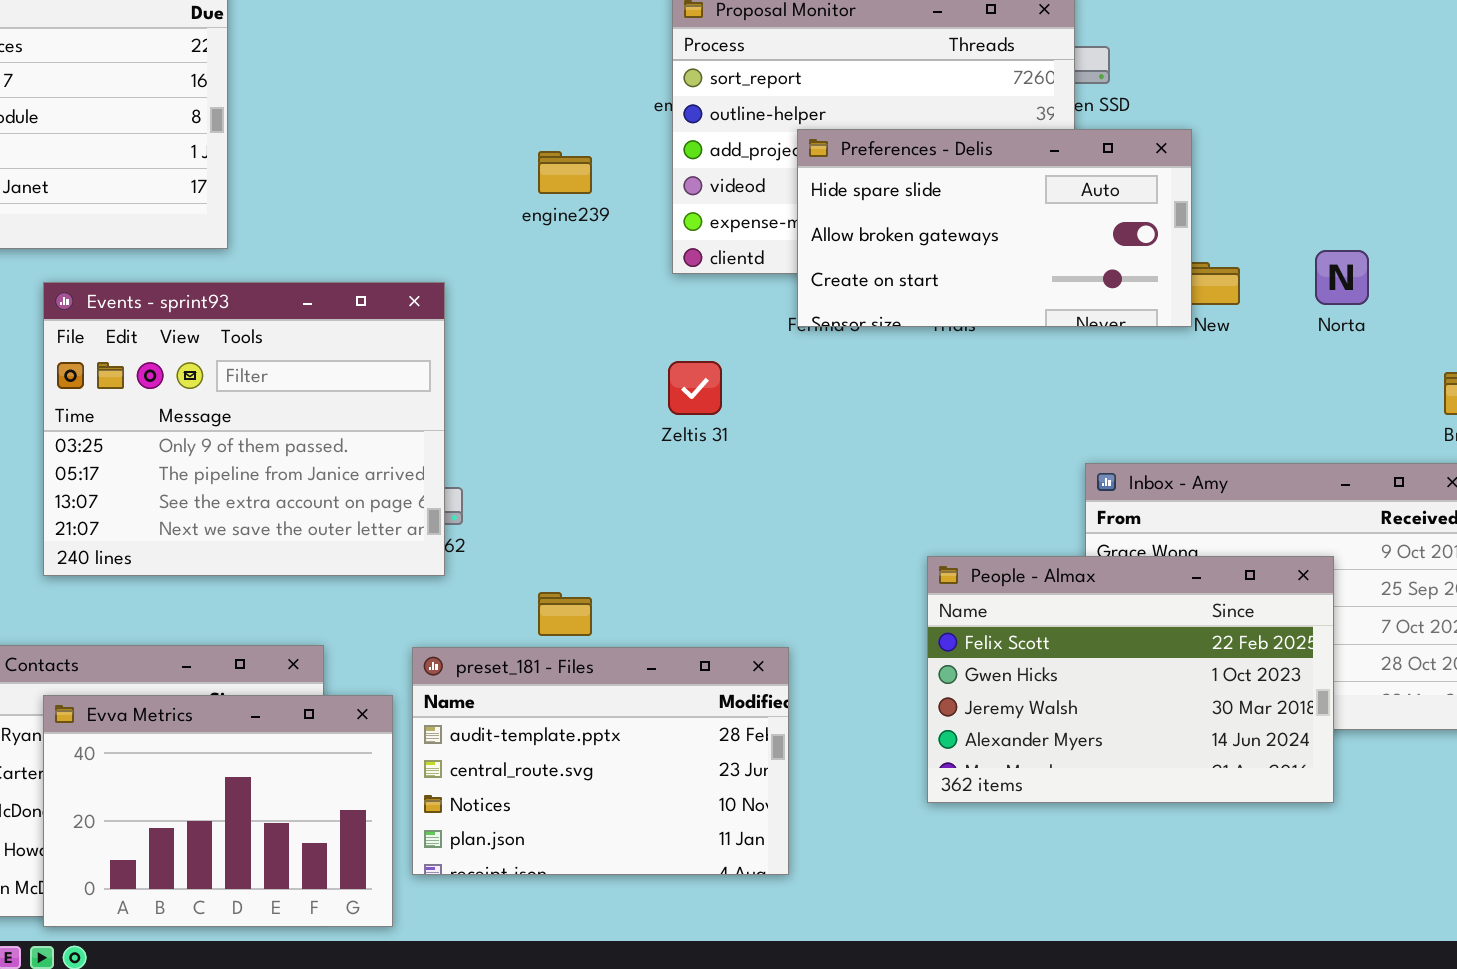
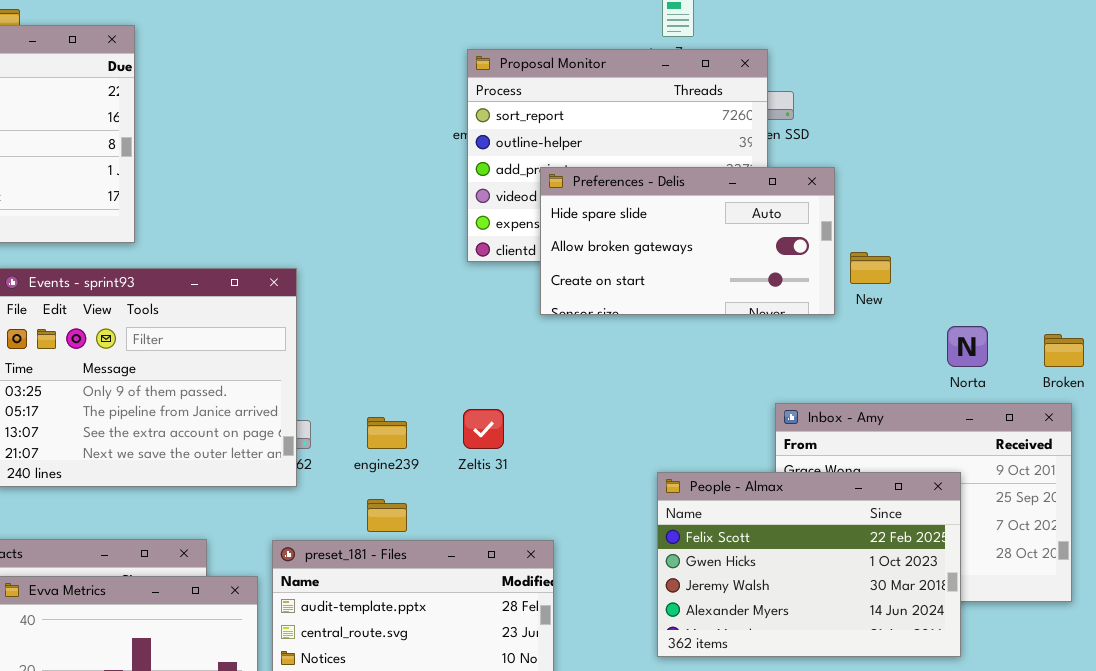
Preferences - Delis: [797,129,1192,327] -> [540,167,835,315], moved
engine239: [538,151,592,194] -> [367,417,407,449], moved
Norta: [1315,250,1369,305] -> [947,326,988,367], moved
Zeltis 31: [668,361,722,415] -> [463,409,504,449], moved

